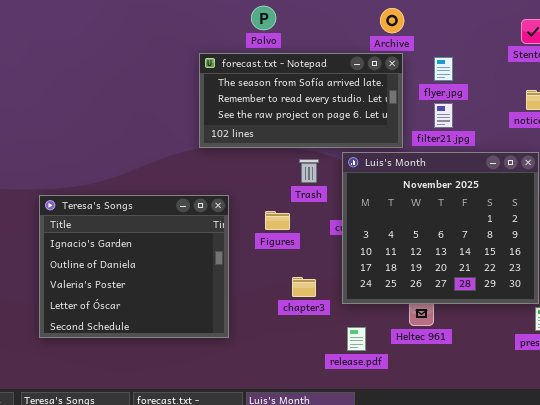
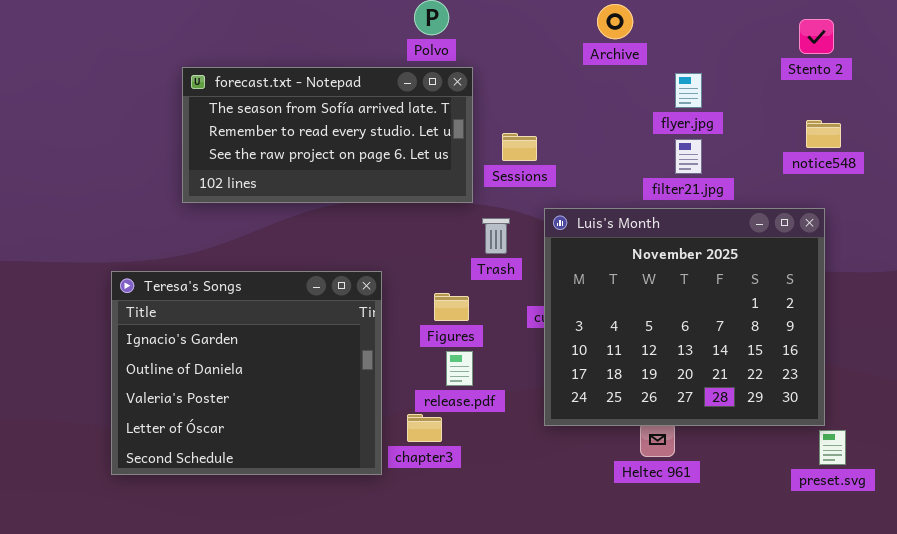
forecast.txt - Notepad: [199,53,403,148] -> [182,67,473,203], moved
chapter3: [292,277,316,297] -> [407,414,442,442], moved
release.pdf: [347,327,366,351] -> [446,351,473,386], moved

